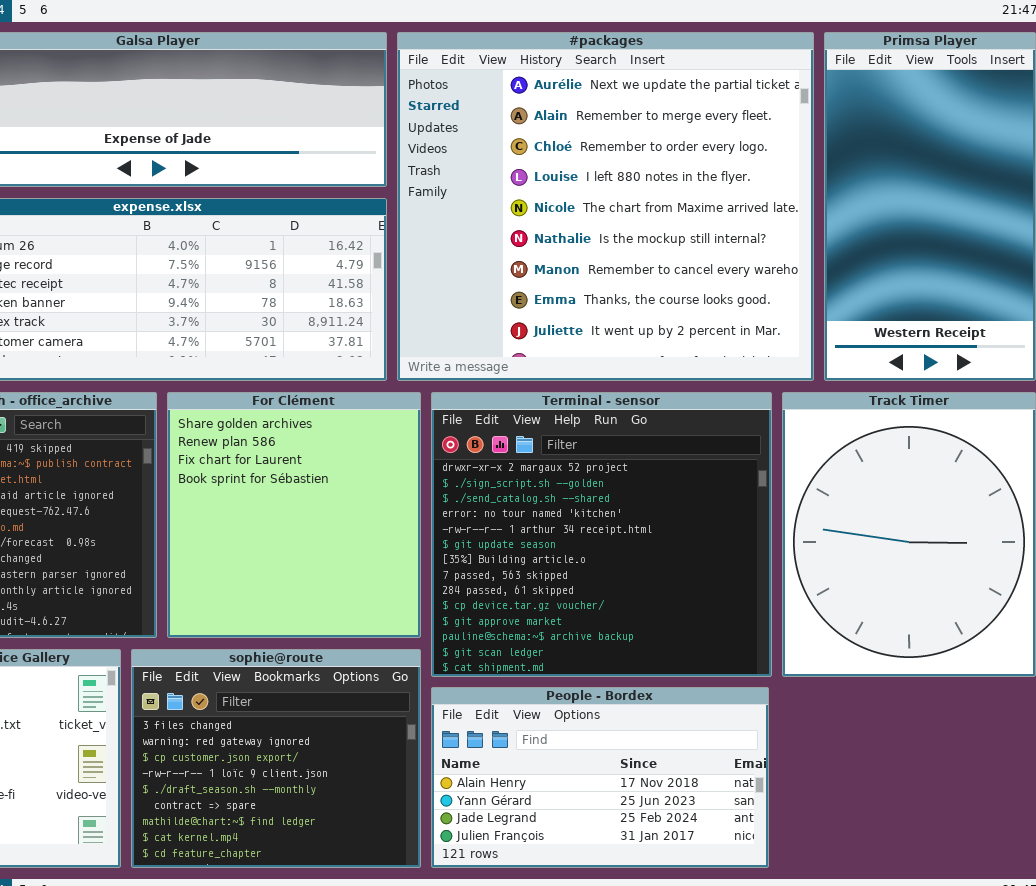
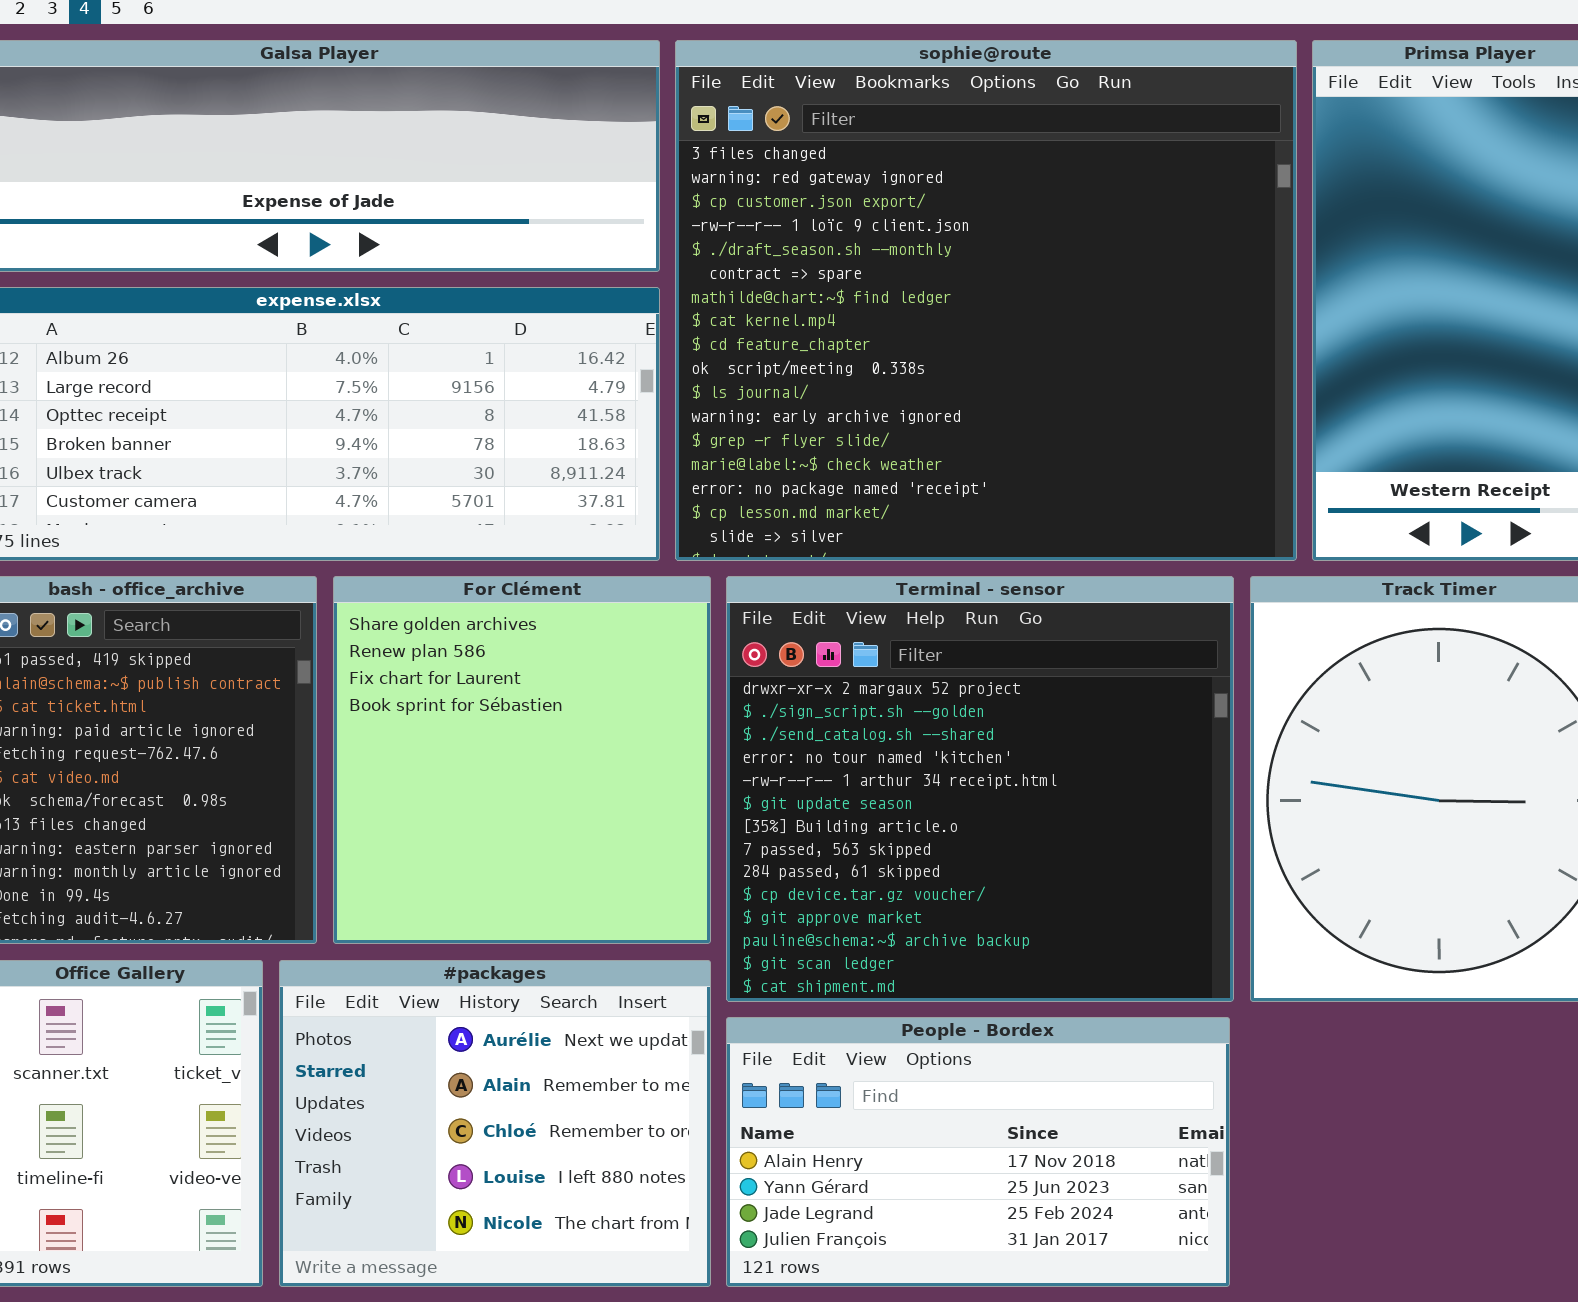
#packages: [397,32,814,381] -> [279,960,711,1287], moved, resized
sophie@route: [131,649,421,868] -> [675,40,1297,561], moved, resized

